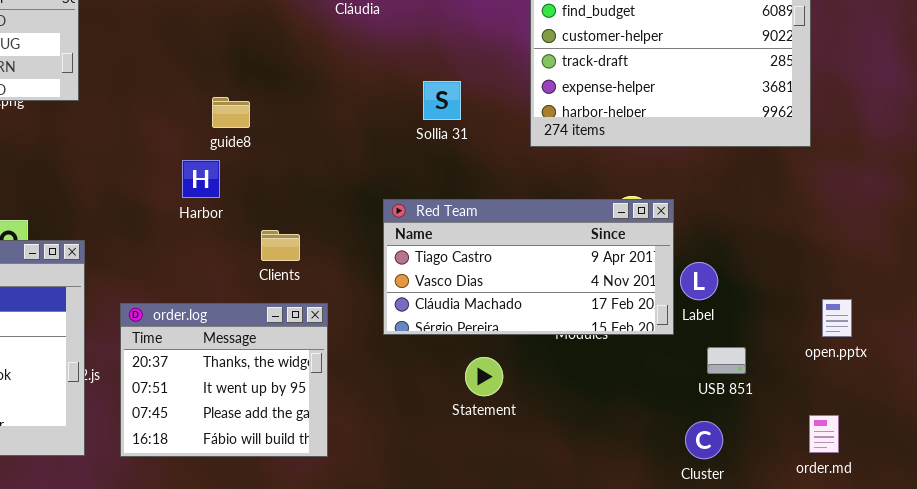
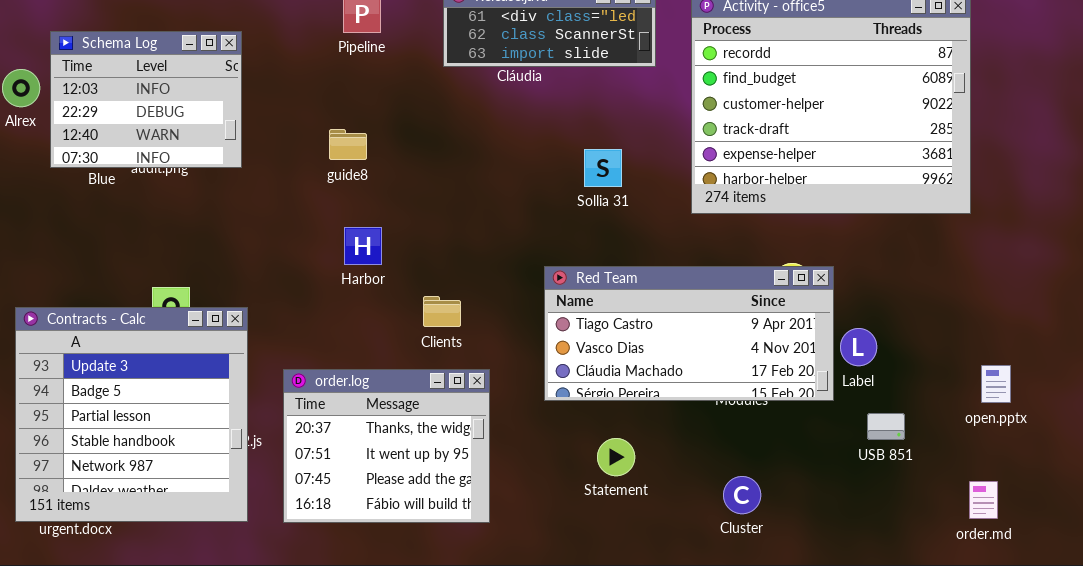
guide8: [212,97,250,128] -> [329,129,367,160], moved
Statement: [465,357,503,396] -> [597,438,635,476], moved
Cluster: [685,421,723,459] -> [723,476,761,514], moved

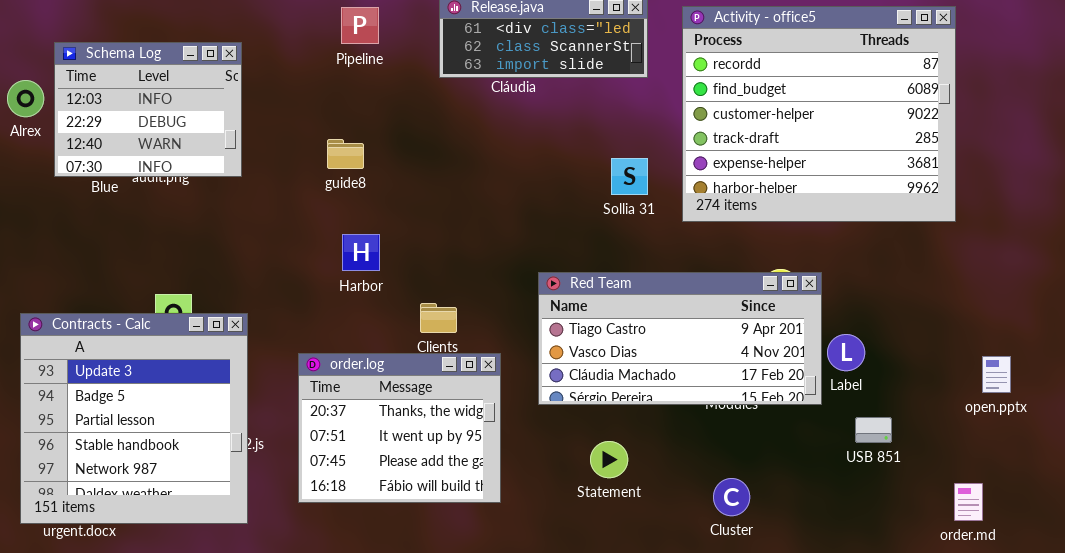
Sollia 31: [584,149,622,187] -> [611,158,648,195], moved
open.pptx: [981,365,1011,403] -> [982,356,1011,393], moved
order.log: [283,369,490,523] -> [298,353,501,503], moved

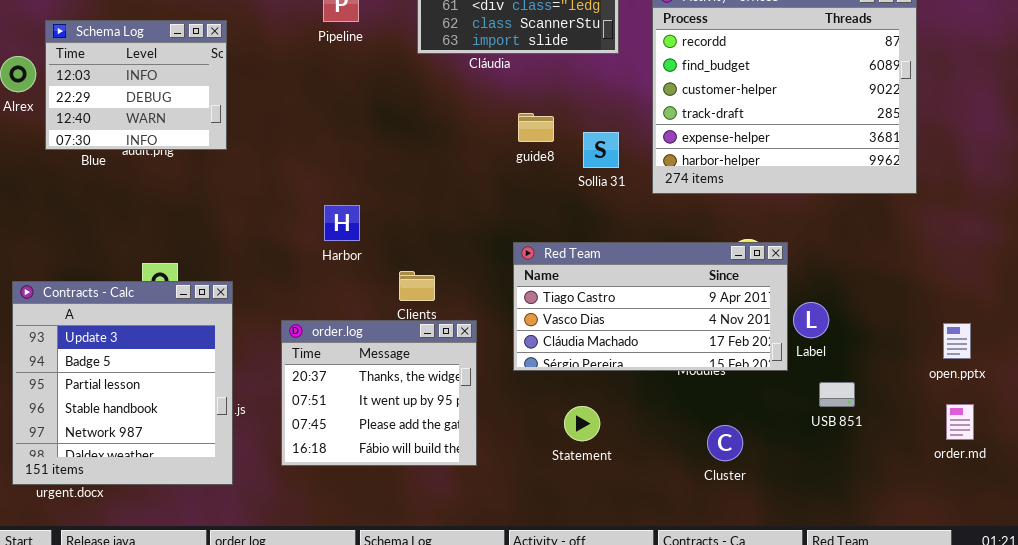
guide8: [327,139,364,169] -> [518,113,554,142], moved
Cluster: [713,478,750,516] -> [707,425,743,461], moved
order.md: [954,483,983,521] -> [946,404,974,440], moved

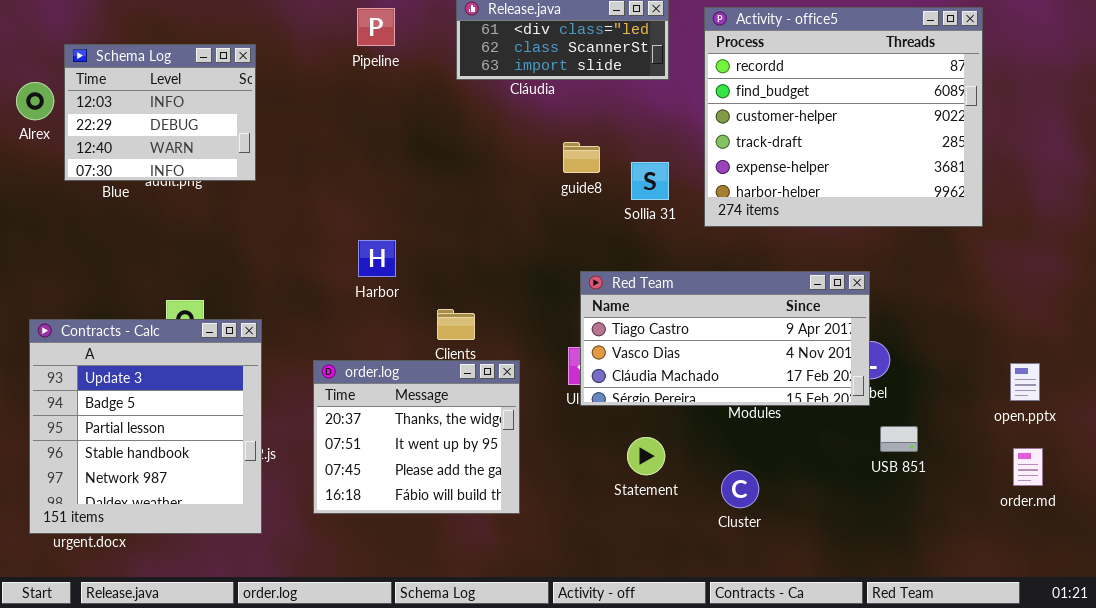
Red Team: [513,242,788,371] -> [580,271,870,406], moved
Statement: [564,406,600,441] -> [627,437,665,475], moved
Cluster: [707,425,743,461] -> [721,470,759,508], moved

